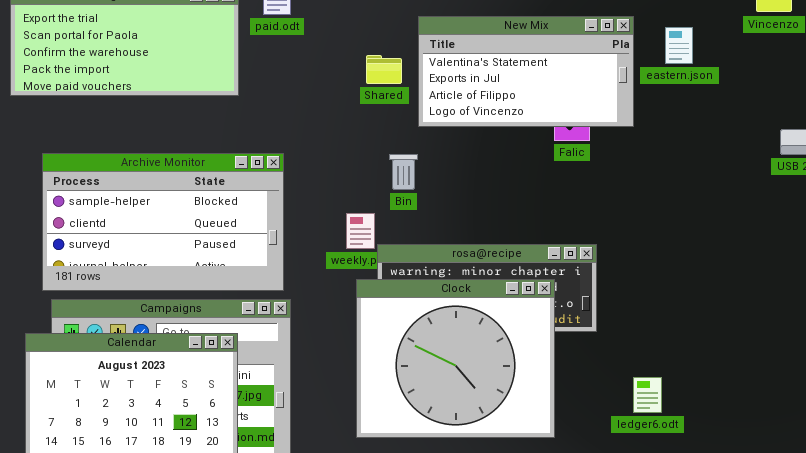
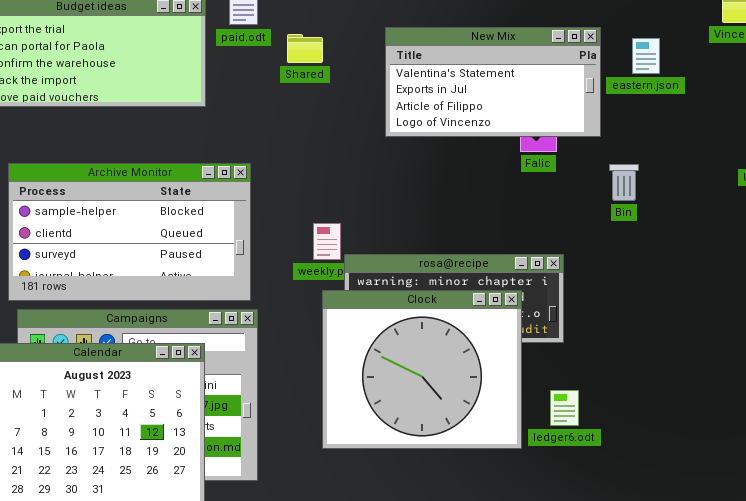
Shared: [366,55,402,84] -> [287,34,323,63], moved
Bin: [389,154,418,190] -> [609,164,639,201], moved
ledger6.odt: [633,377,662,413] -> [550,390,579,426], moved

